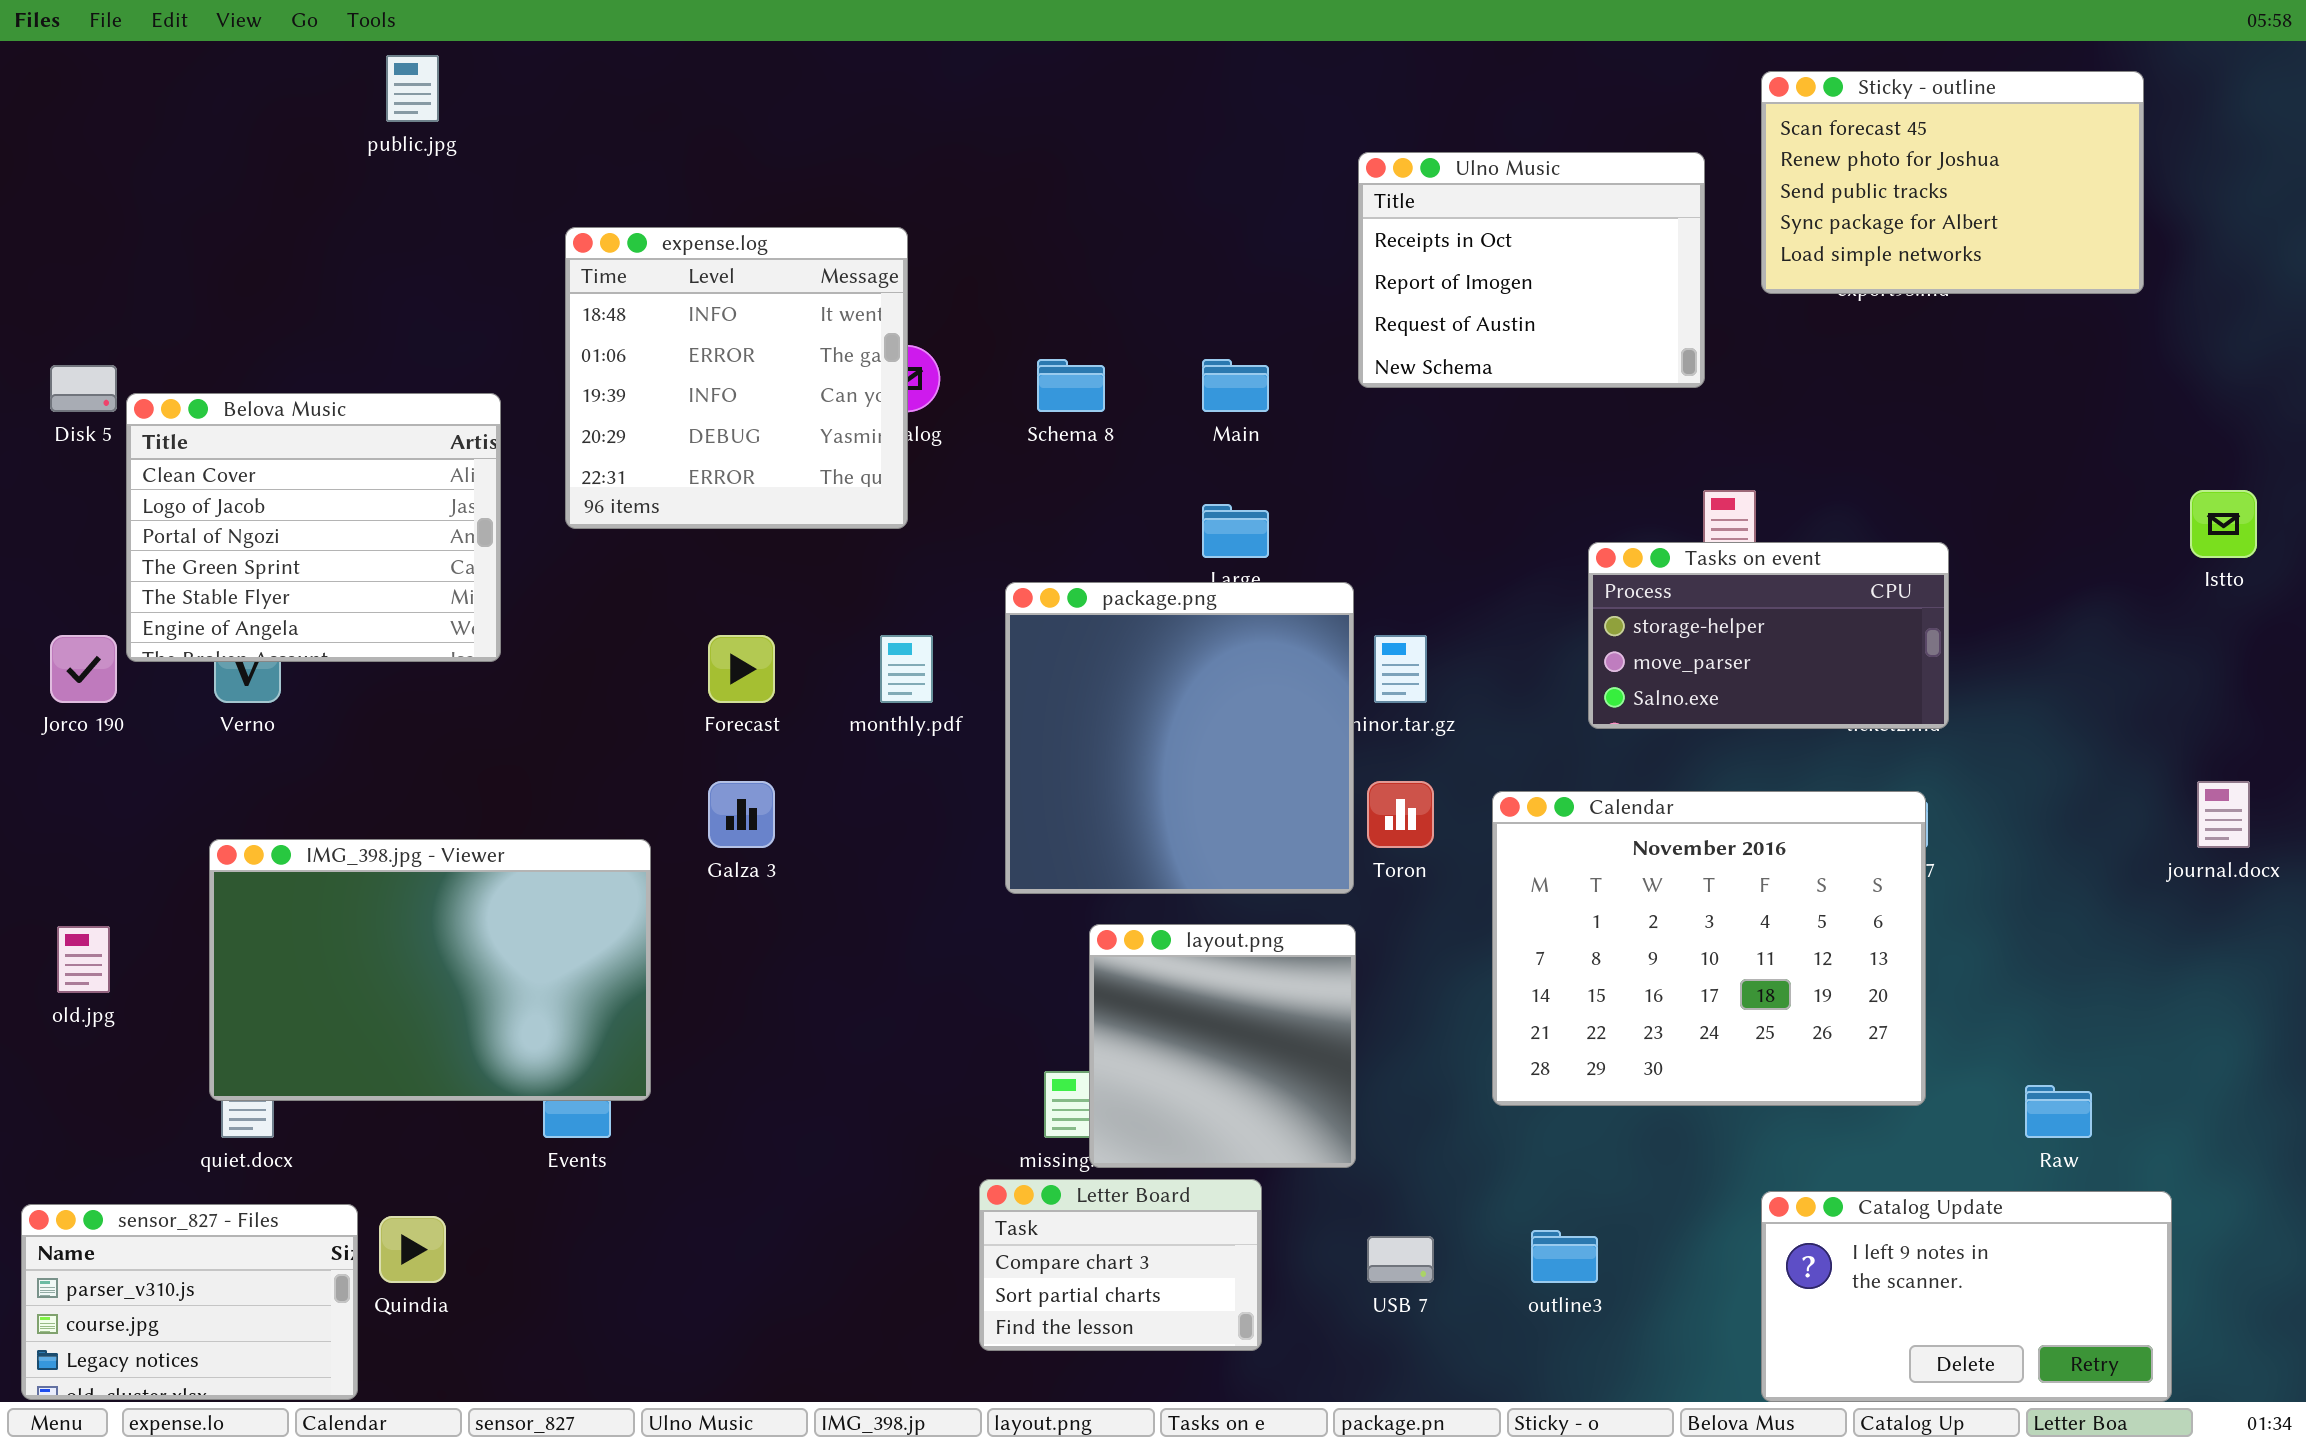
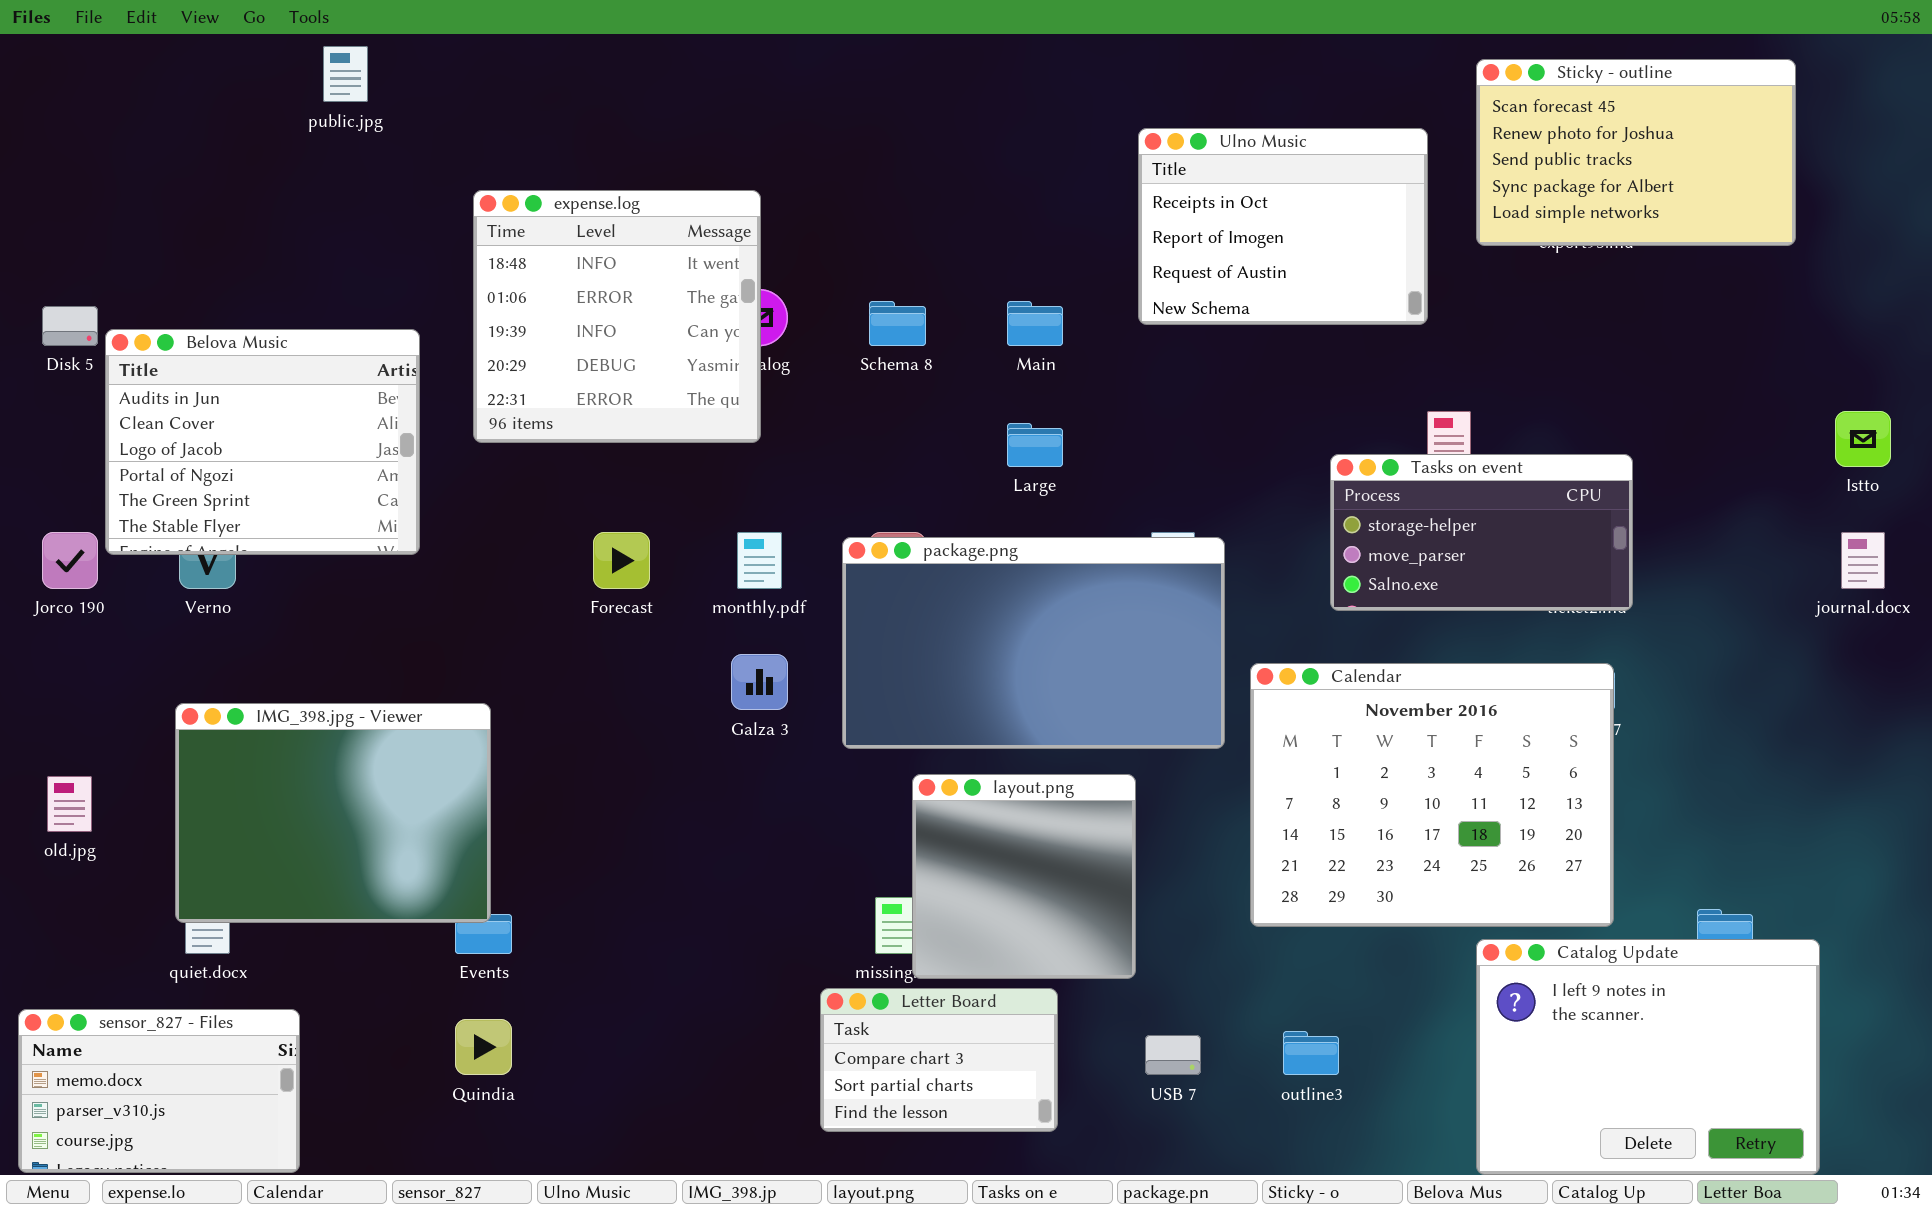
Belova Music: [126,393,501,662] -> [105,329,420,555], scrolled up 1 row
package.png: [1005,582,1354,894] -> [842,537,1225,749], resized
Galza 3: [708,781,775,848] -> [731,654,788,710], moved
journal.docx: [2197,781,2250,848] -> [1841,532,1885,589], moved
IMG_398.jpg - Viewer: [209,839,651,1101] -> [175,703,491,923], resized
Catalog Update: [1761,1191,2172,1402] -> [1476,939,1820,1175], resized
sensor_827 - Files: [21,1204,358,1400] -> [18,1009,300,1173], scrolled up 1 row
Quindia: [379,1216,446,1283] -> [455,1019,512,1075], moved

